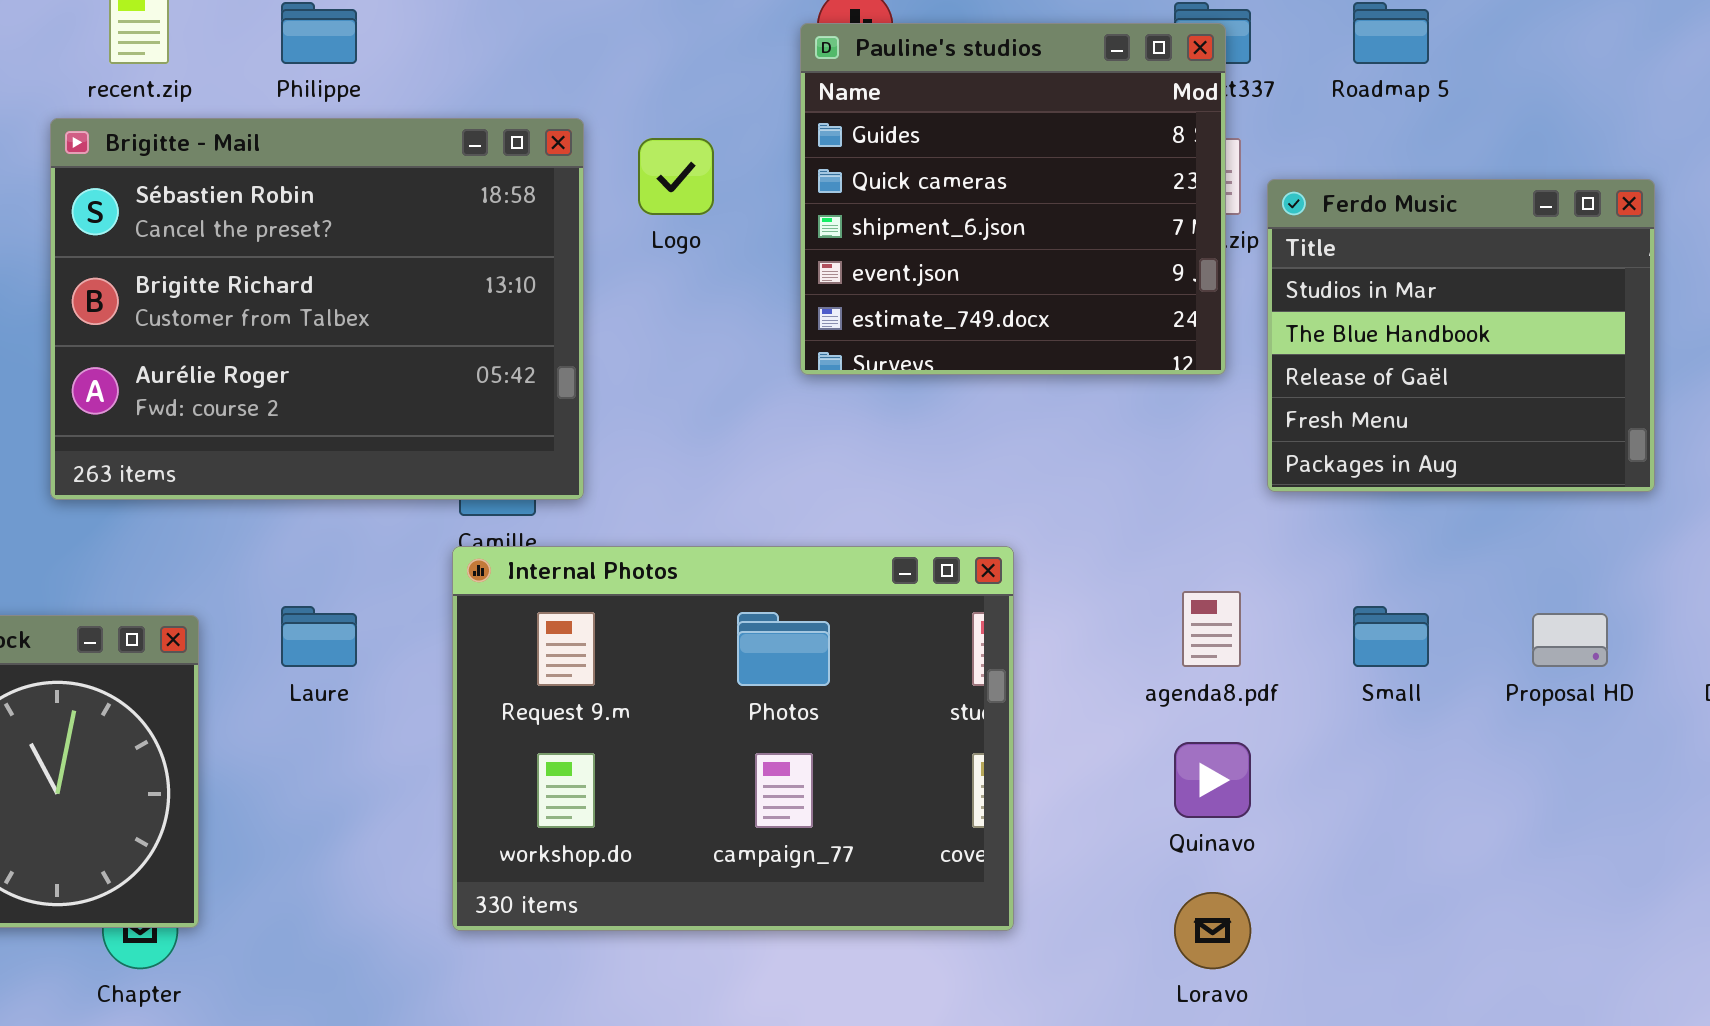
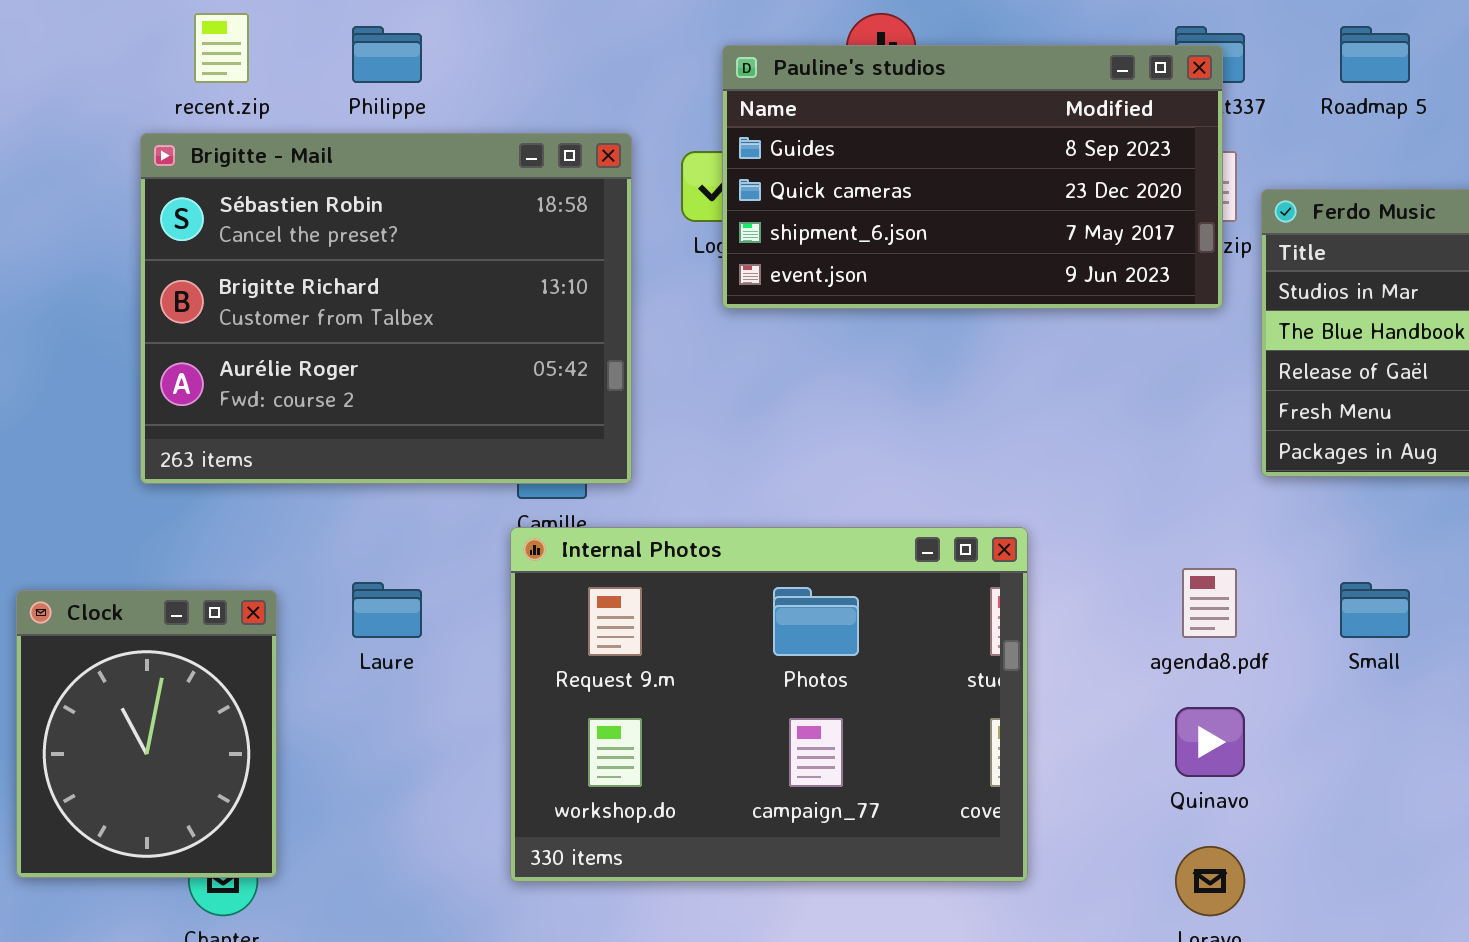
Pauline's studios: [800,23,1226,375] -> [722,45,1223,309], resized

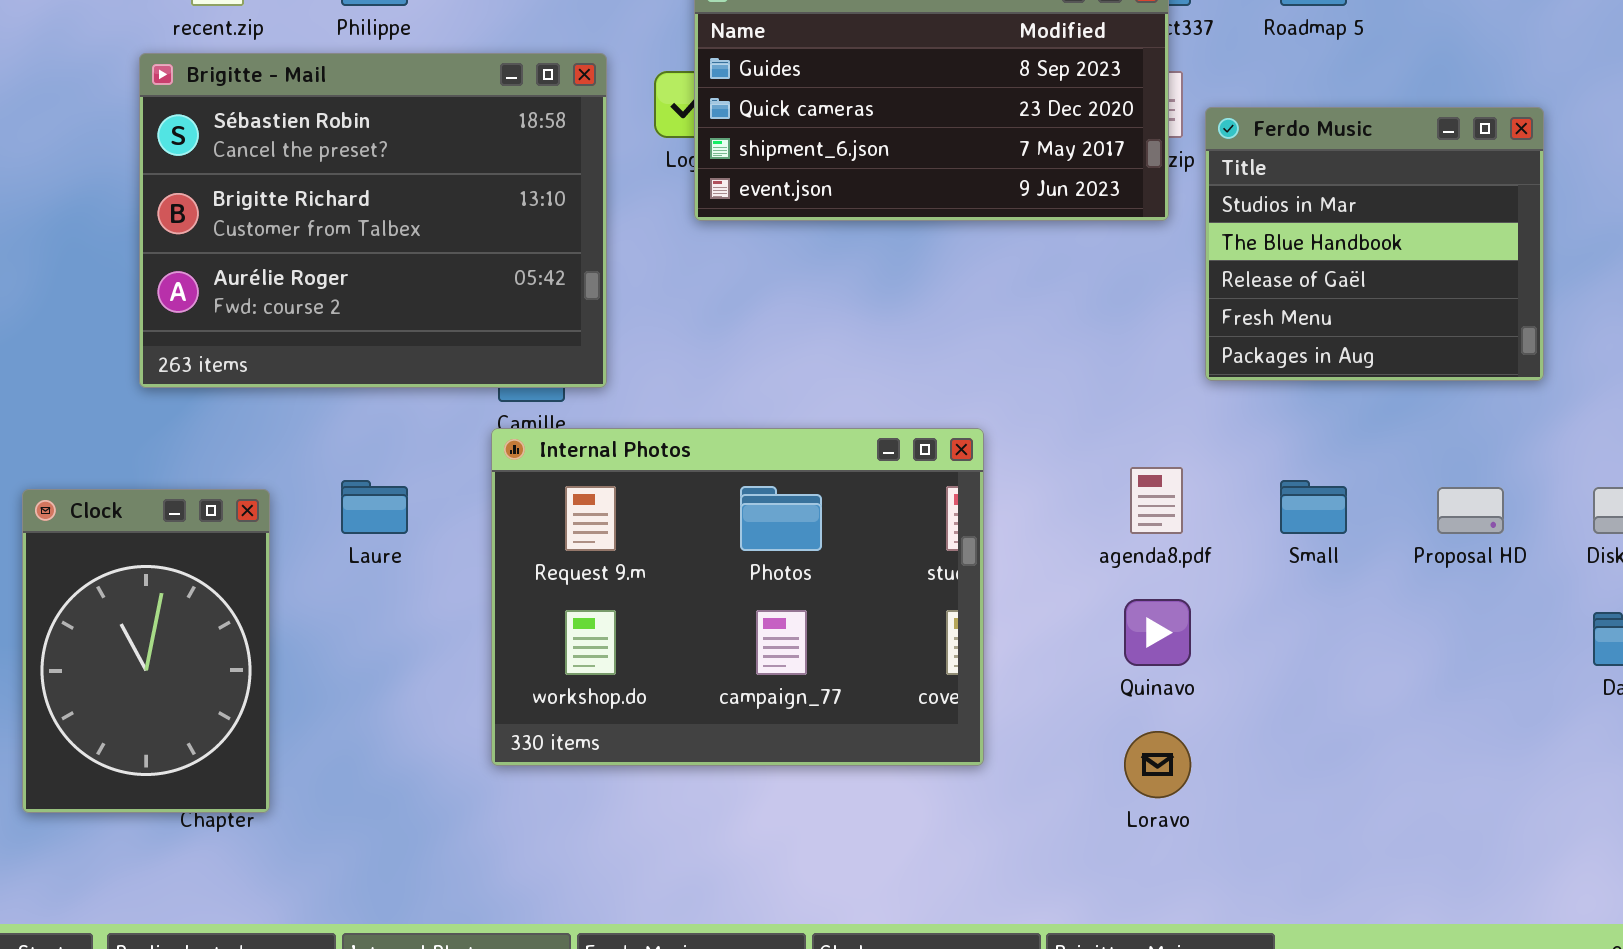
Clock: [16,590,277,878] -> [22,489,270,813], resized

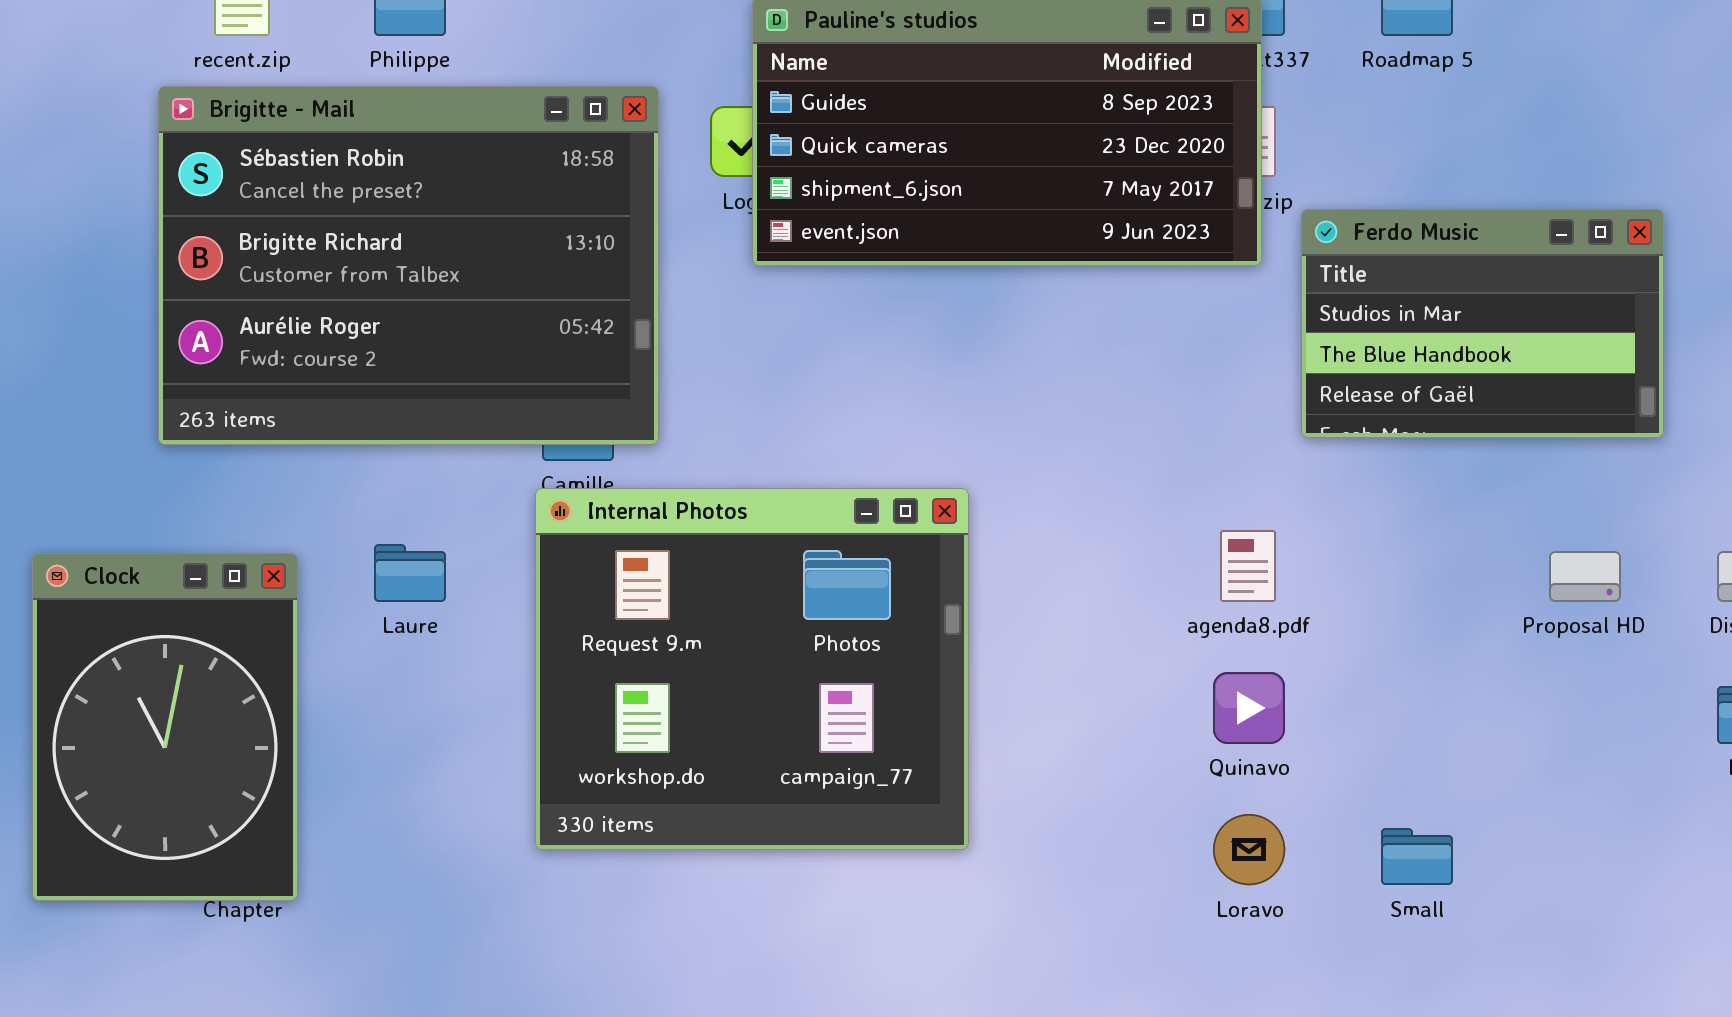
Ferdo Music: [1205,107,1544,381] -> [1301,209,1664,438], resized
Internal Photos: [491,428,984,766] -> [535,488,969,850], resized
Small: [1280,480,1347,534] -> [1381,828,1453,885], moved

